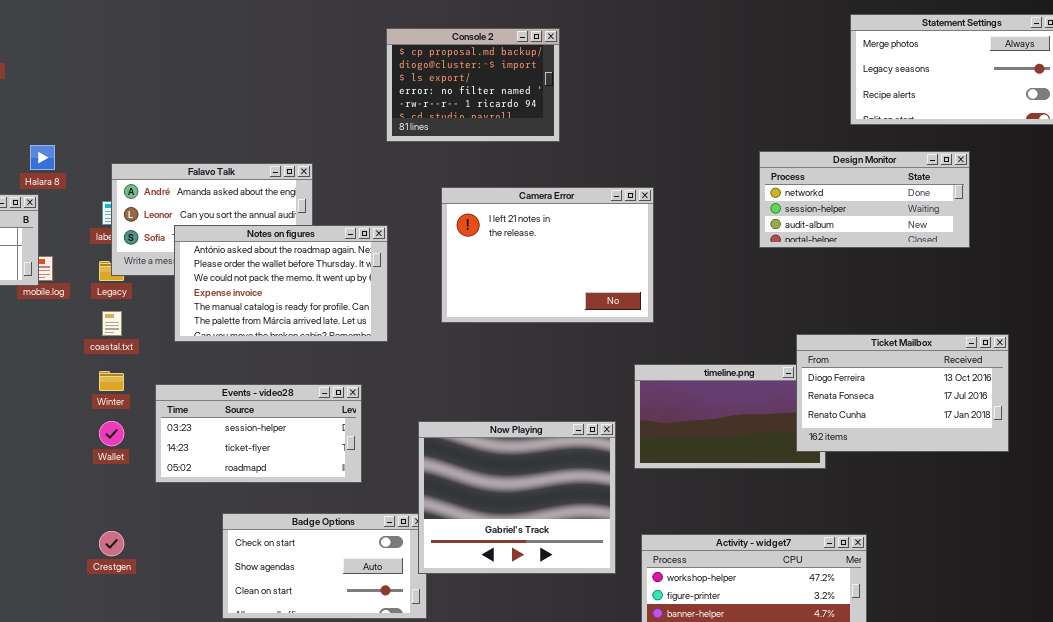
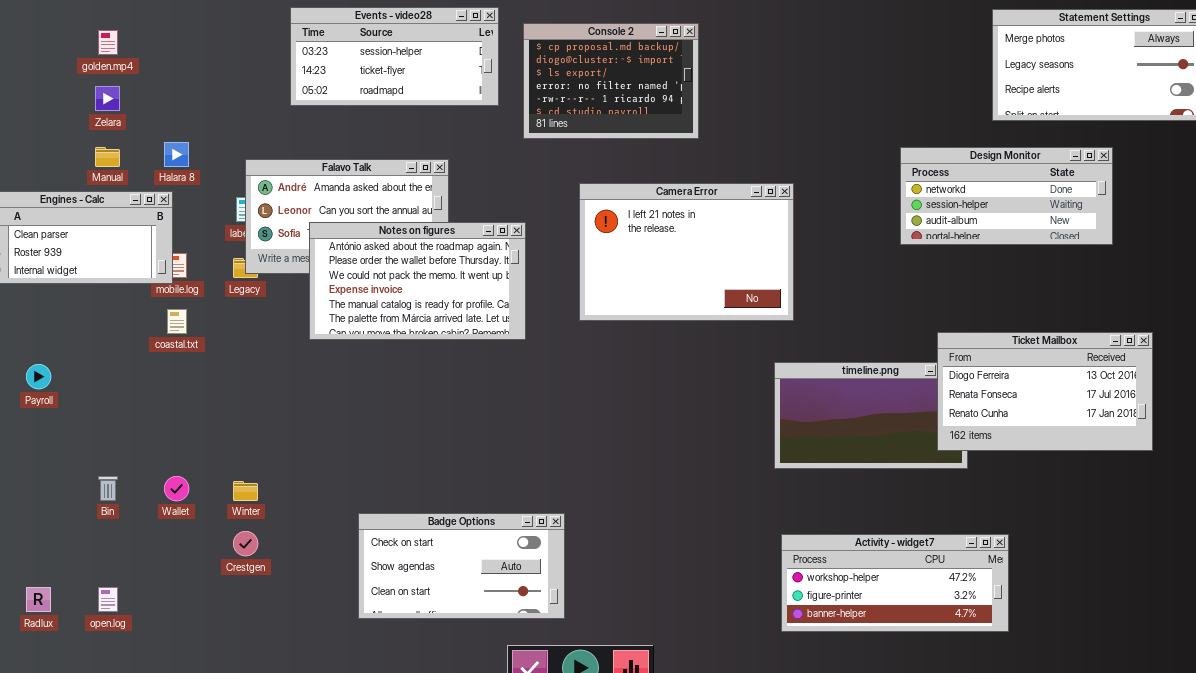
coastal.txt: [102,311,122,336] -> [167,309,187,334], moved
Winter: [99,371,124,391] -> [233,481,258,501], moved
Events - video28: [155,384,362,483] -> [290,7,499,106], moved
Wallet: [99,421,124,446] -> [164,476,189,501], moved
Now Playing: [418,421,616,574] -> none, closed

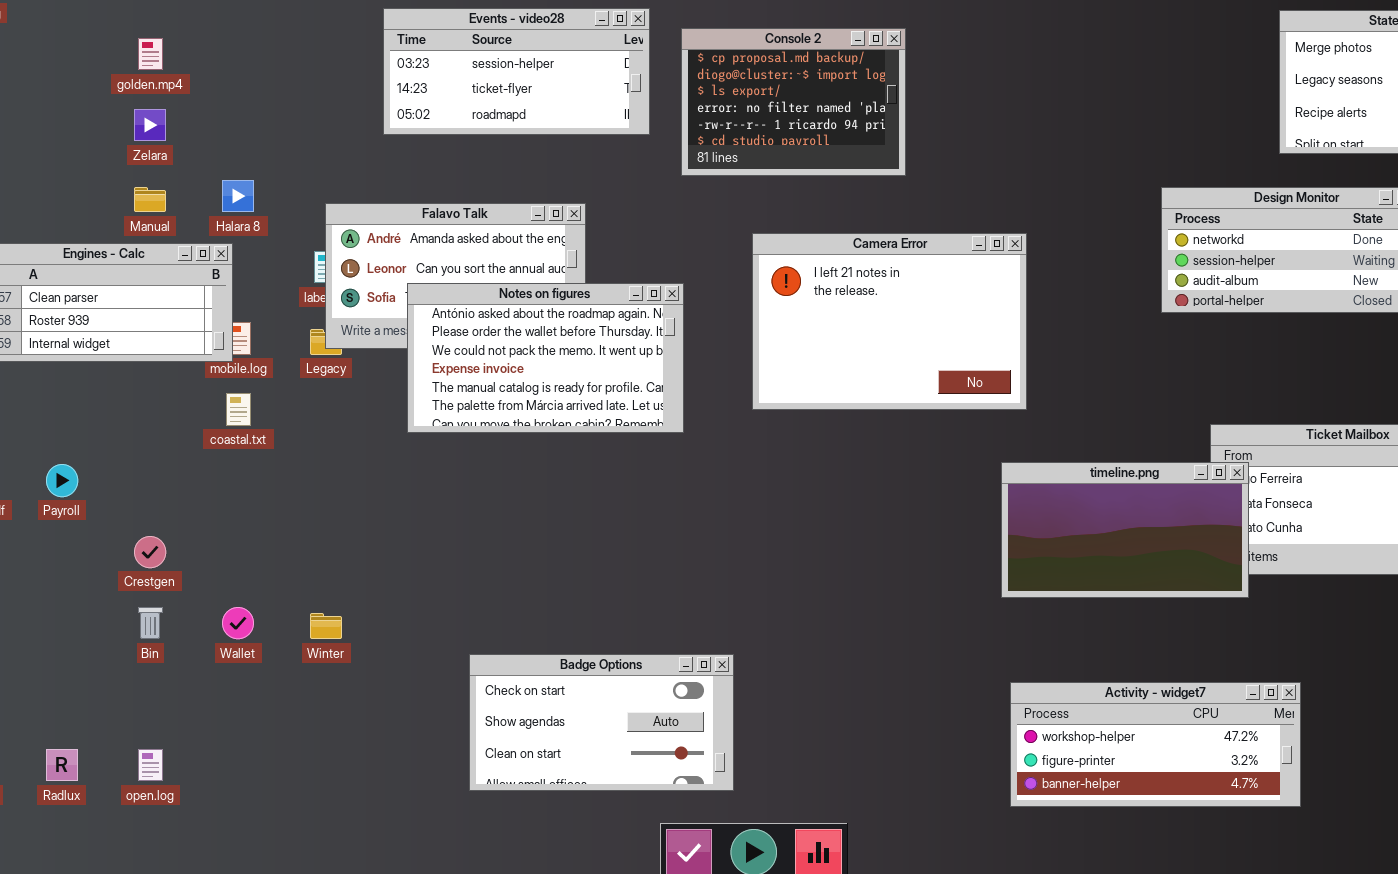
timeline.png: [774,362,968,469] -> [1001,462,1249,598], raised
Crestgen: [233,531,258,556] -> [134,536,166,568], moved

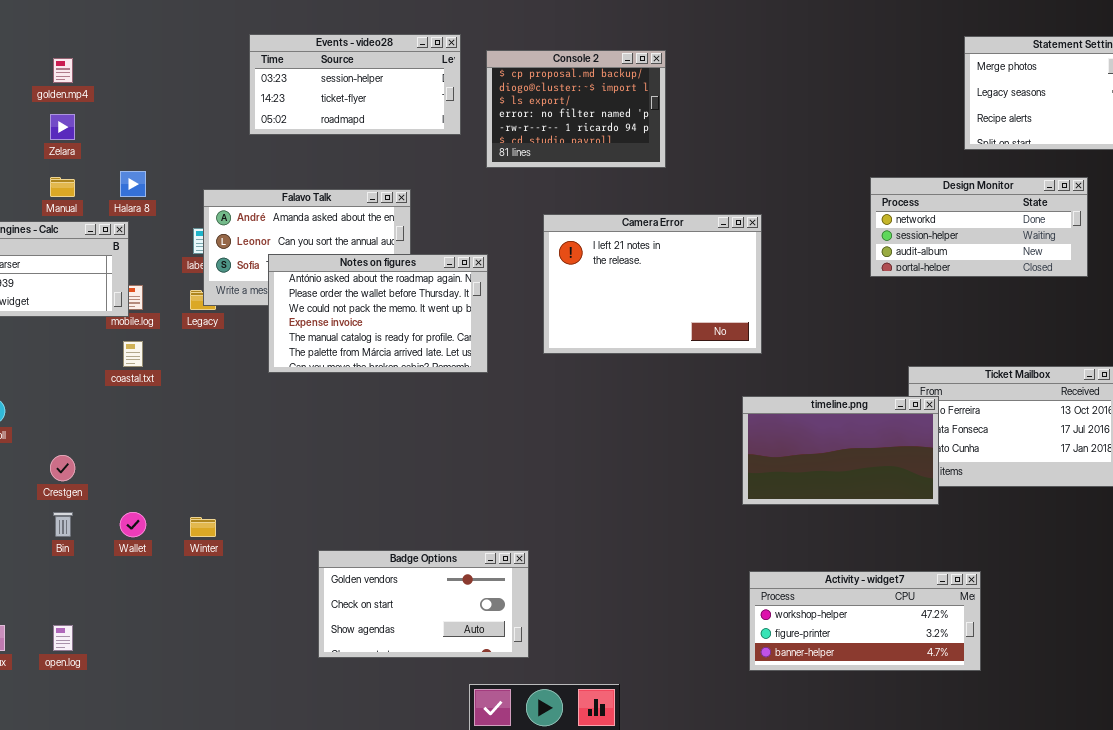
Badge Options: [469,654,734,791] -> [318,550,529,658], scrolled up 1 row

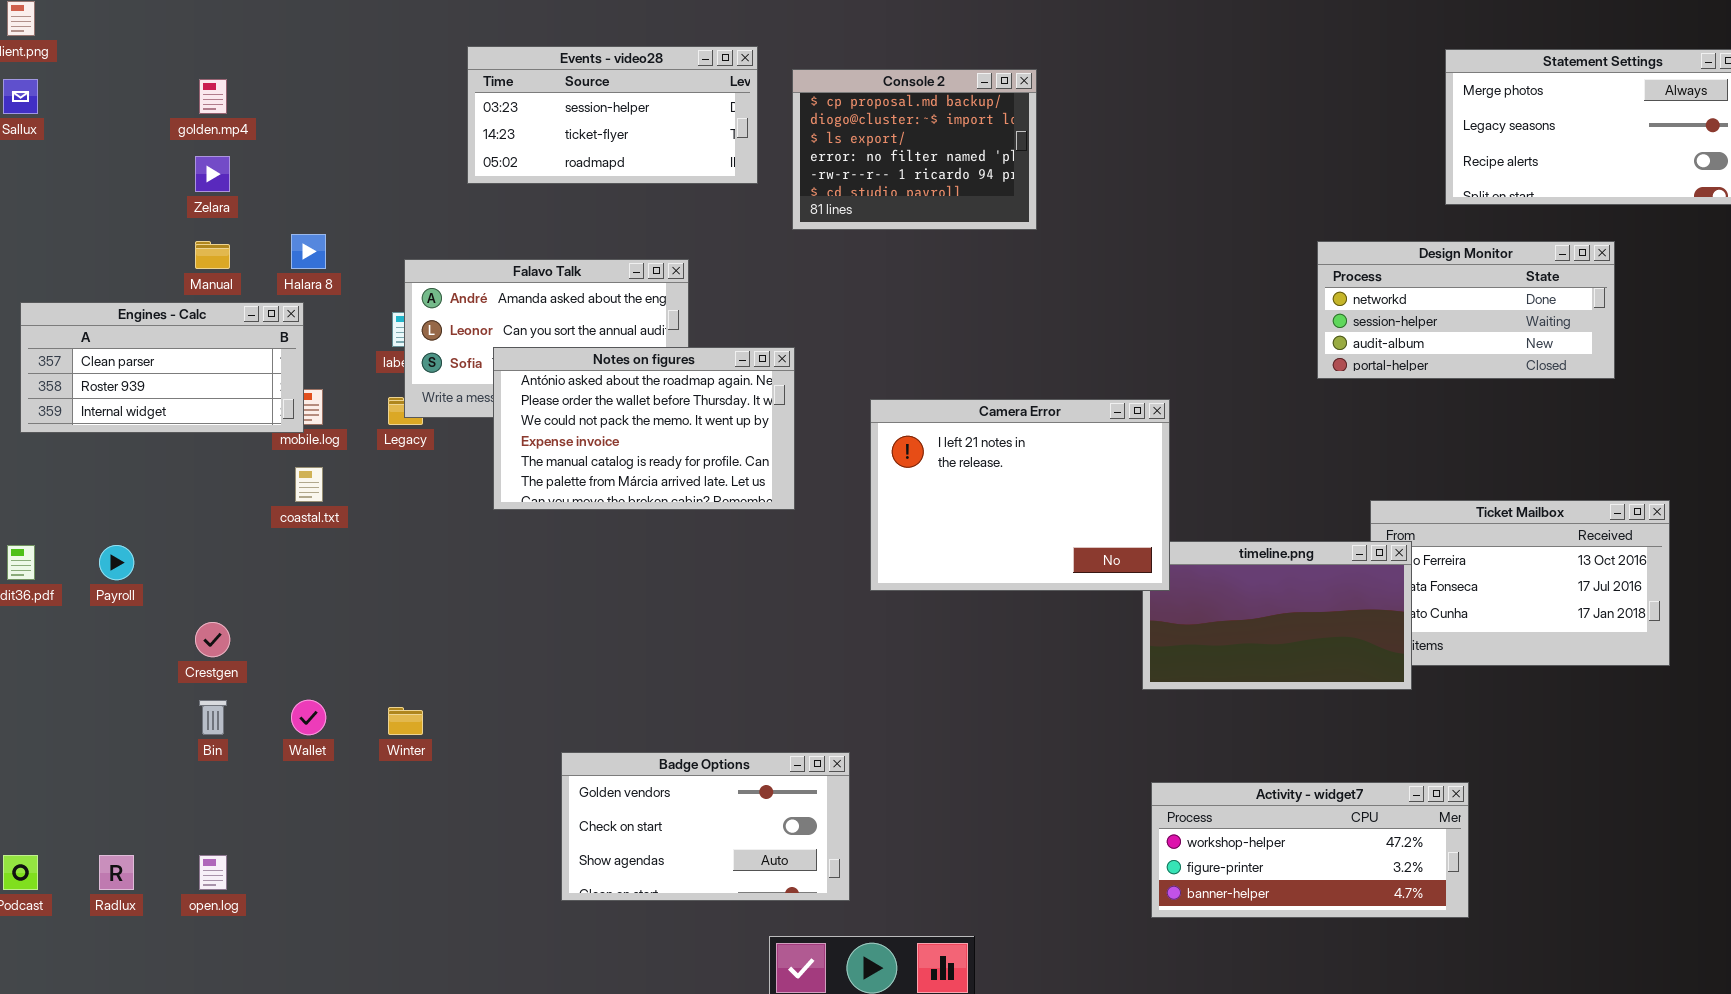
Camera Error: [543,214,762,354] -> [870,399,1170,591], moved

